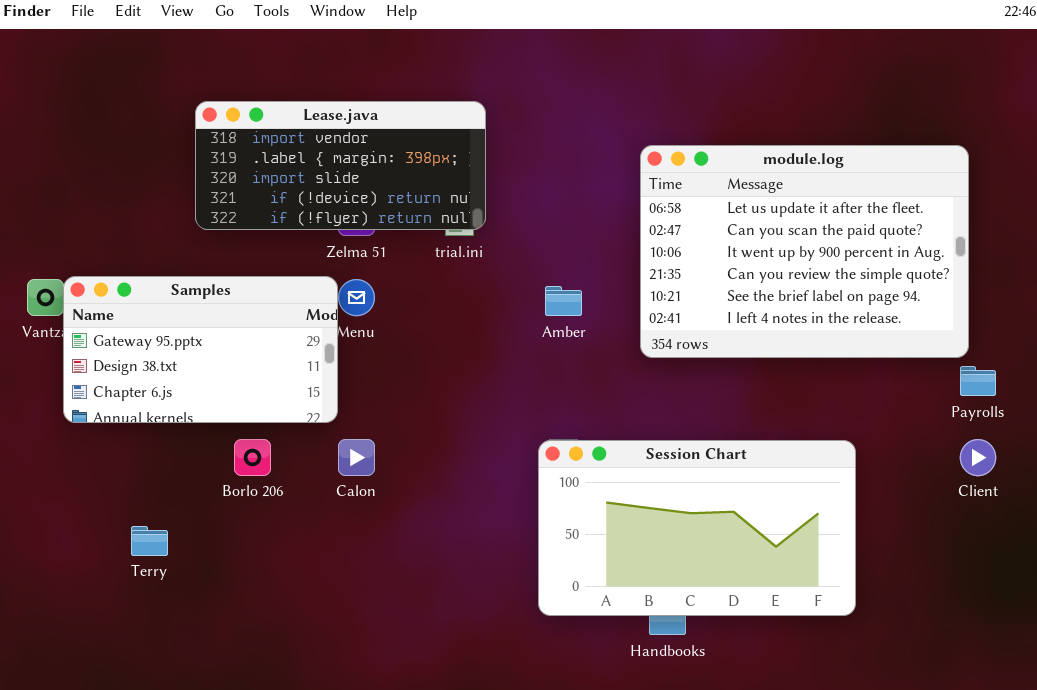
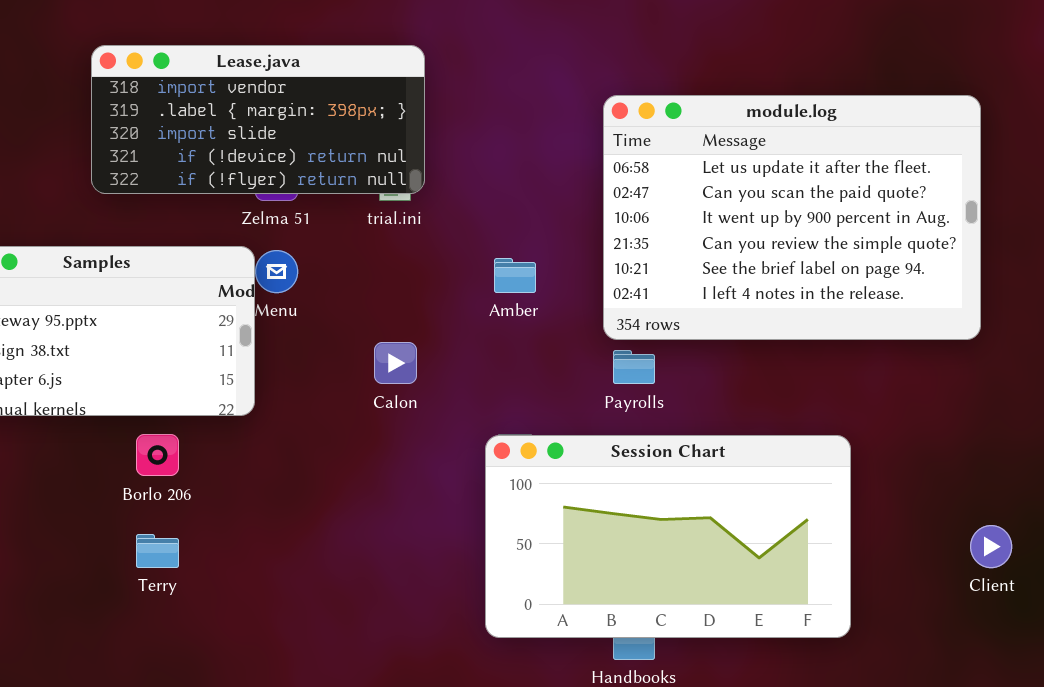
Payrolls: [960,366,996,396] -> [613,350,655,384], moved
Calon: [338,439,375,476] -> [374,342,417,384], moved
Client: [960,439,996,476] -> [970,525,1012,568], moved
Terry: [131,526,168,556] -> [136,534,179,568], moved

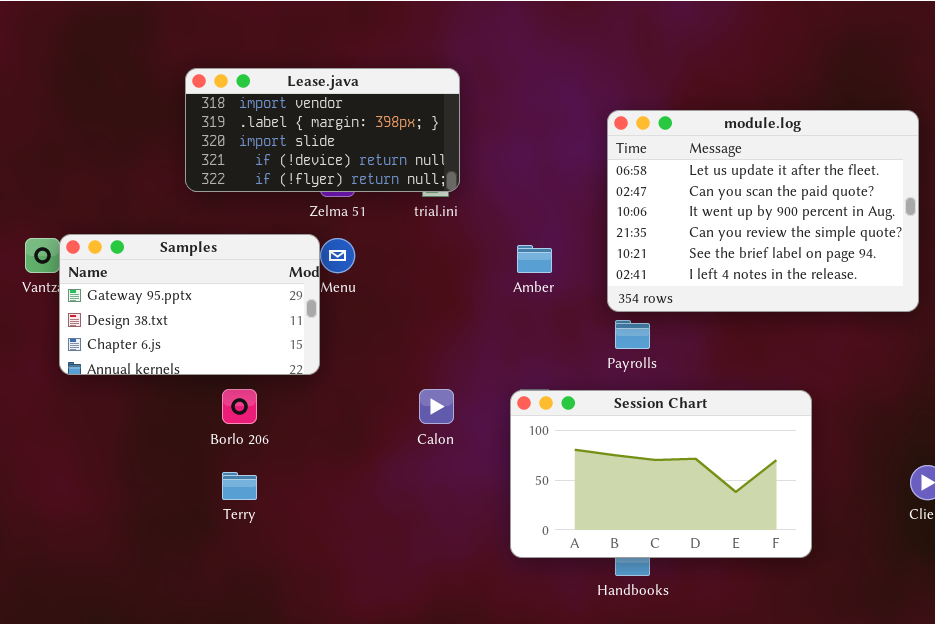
Calon: [374,342,417,384] -> [419,389,454,424], moved

